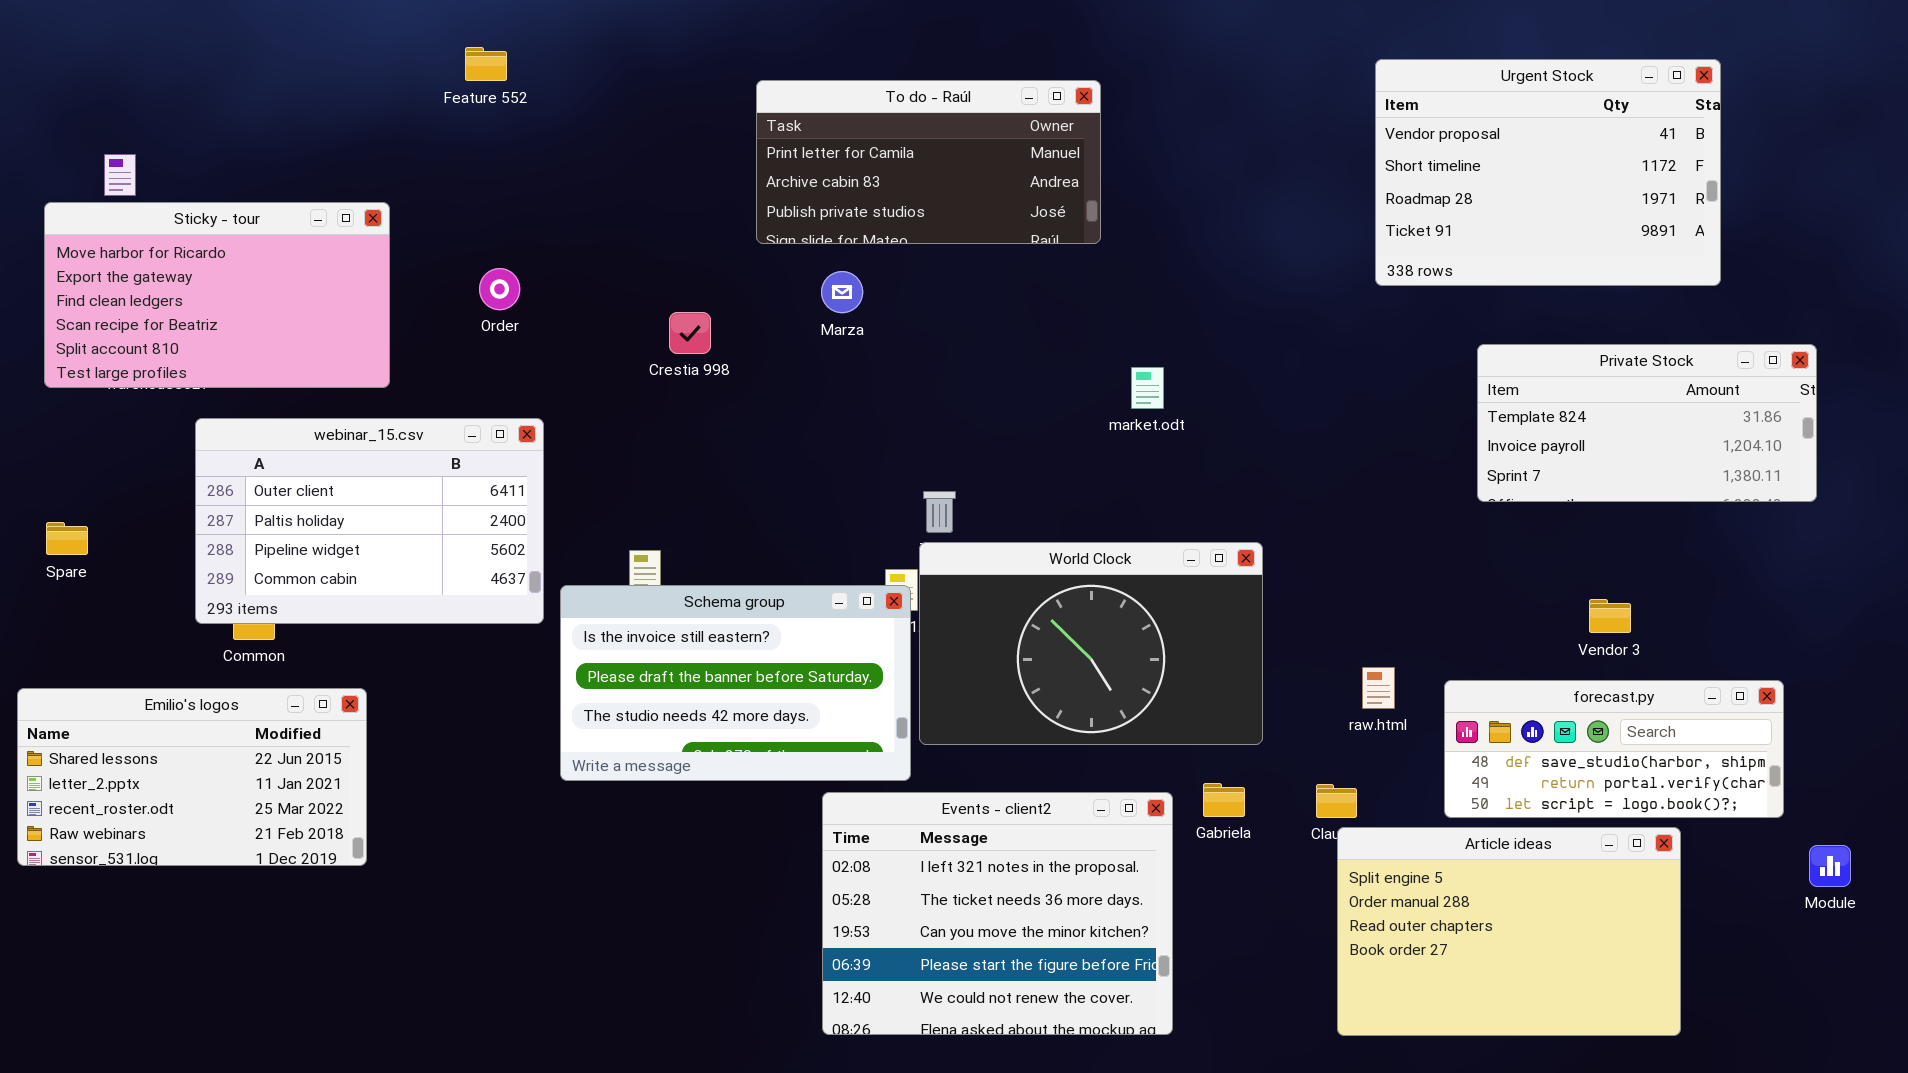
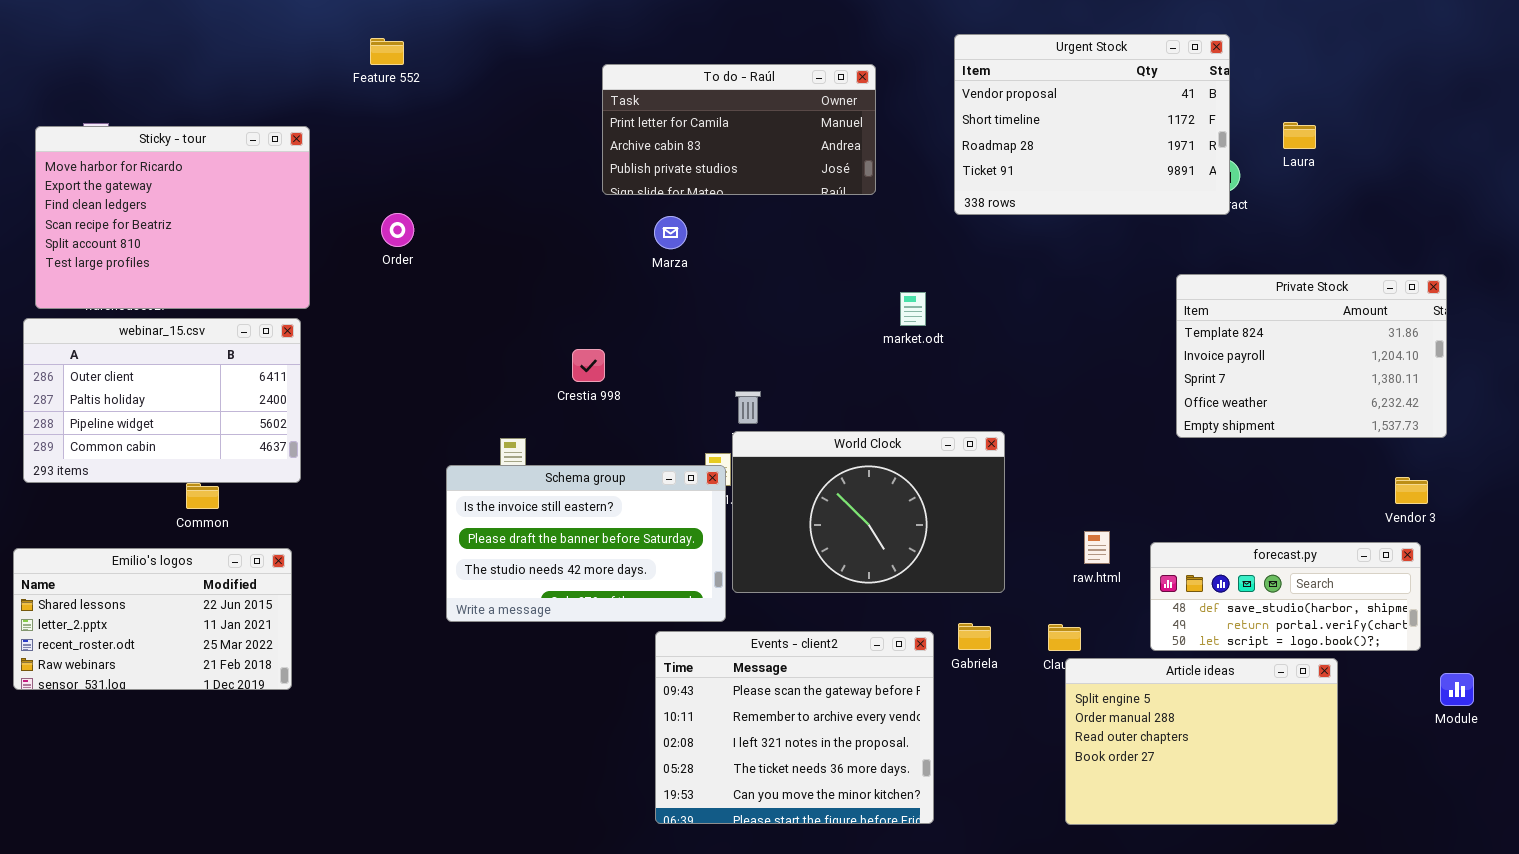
Urgent Stock: [1375,59,1721,286] -> [954,34,1230,215], moved
Sticky - tour: [44,202,390,388] -> [35,126,310,309], resized
Crestia 998: [669,312,711,354] -> [572,349,605,382], moved
Private Stock: [1477,344,1817,502] -> [1176,274,1447,438], resized
webinar_15.csv: [195,418,544,624] -> [23,318,301,483], moved
Vendor 3: [1589,599,1631,633] -> [1395,477,1428,504], moved
Events - client2: [822,792,1173,1035] -> [655,631,934,824], scrolled up 2 rows

